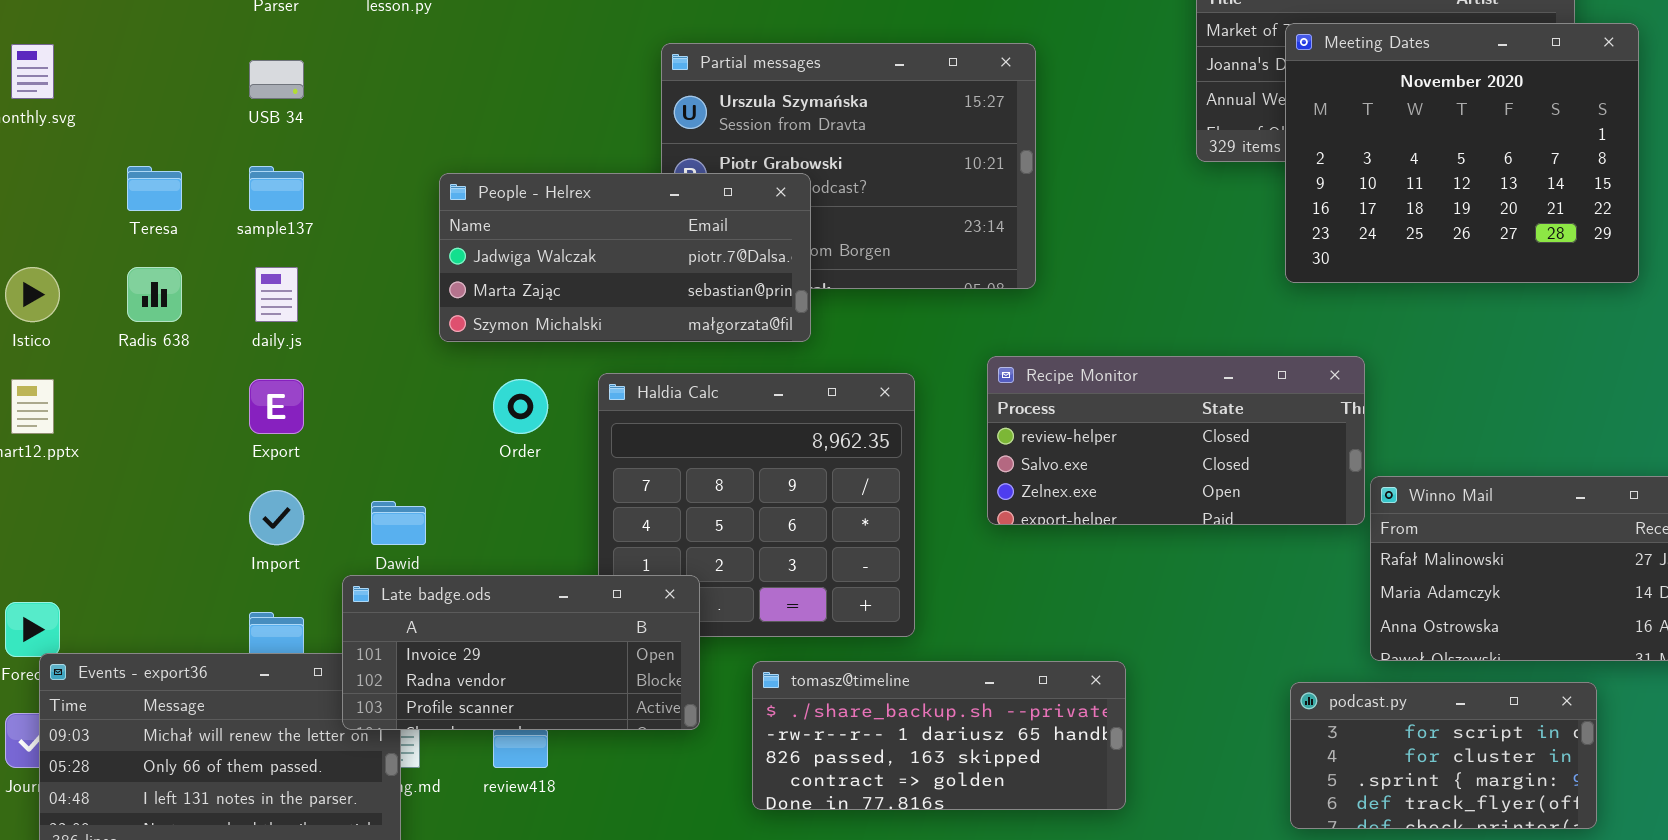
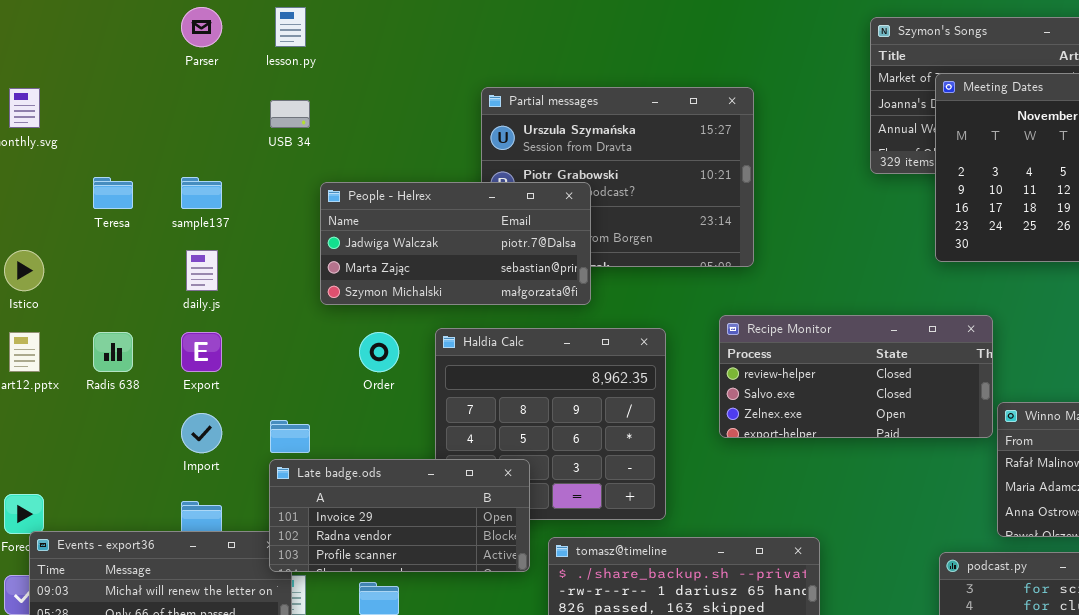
USB 34: [249,60,304,99] -> [270,100,310,128], moved
Radis 638: [127,267,182,322] -> [93,332,133,372], moved
Late badge.ods: [342,575,700,730] -> [269,459,530,572], moved

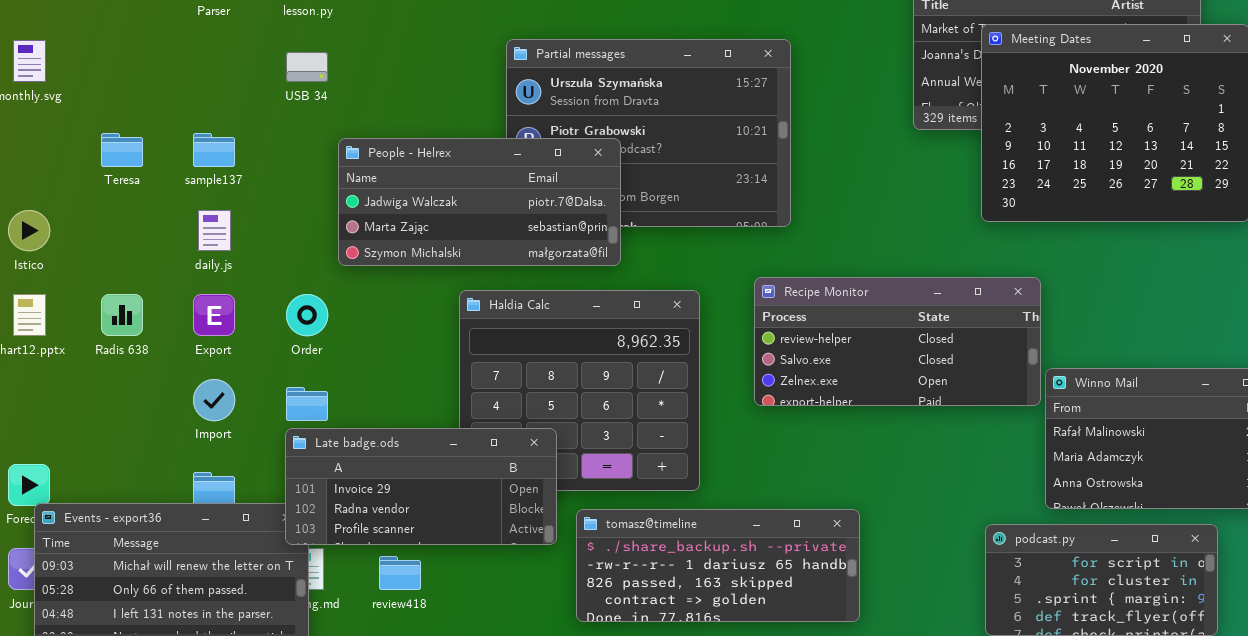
Order: [359,332,399,372] -> [286,294,328,336], moved

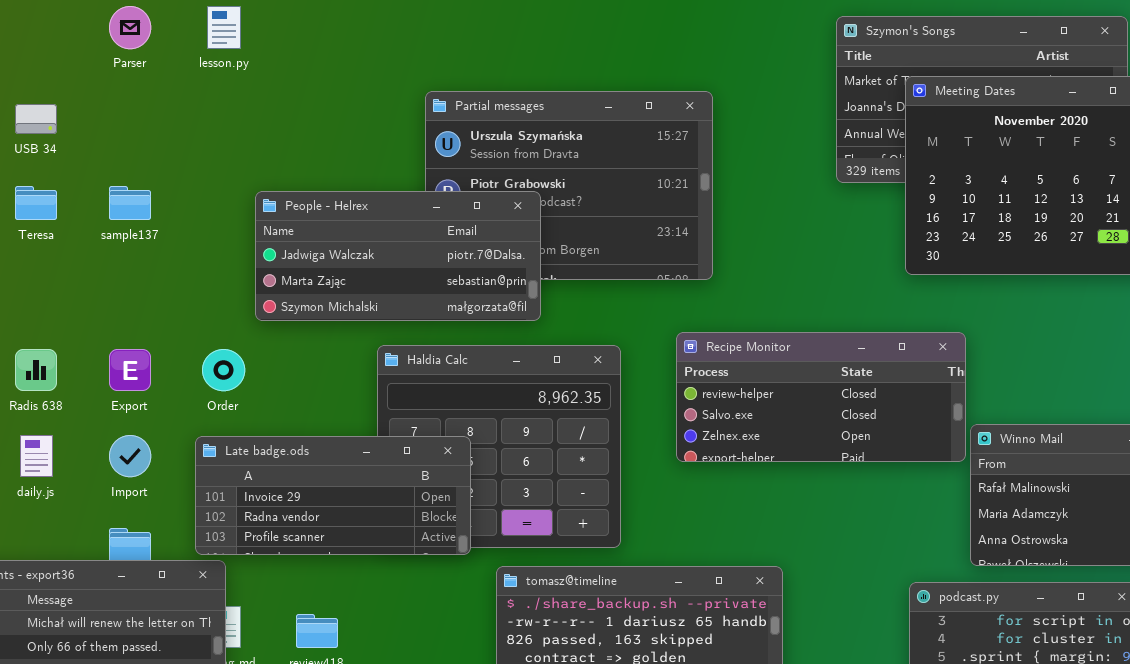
USB 34: [286,52,328,82] -> [15,104,57,134], moved
daily.js: [198,210,231,251] -> [20,435,53,477], moved
Late badge.ods: [285,428,557,545] -> [195,436,471,555], moved

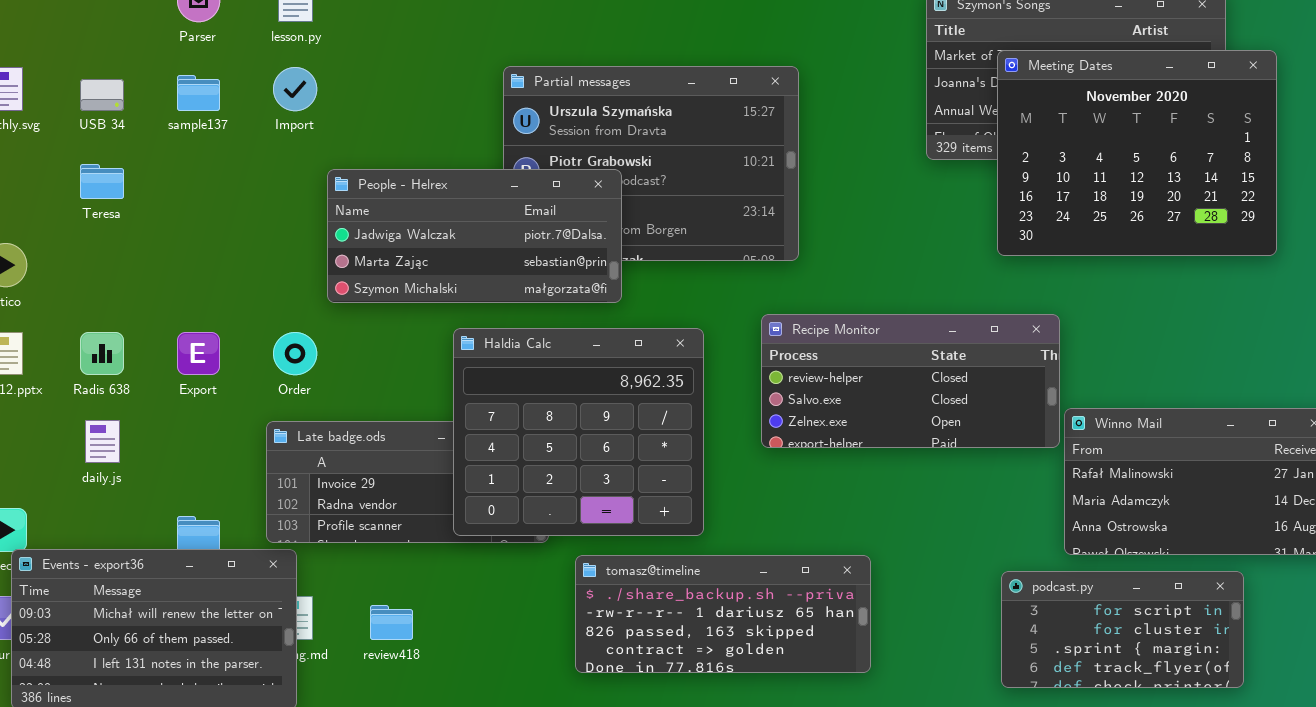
sample137: [109,186,151,220] -> [177,75,220,111], moved
Haldia Calc: [377,345,621,548] -> [453,328,704,536], raised
Import: [109,435,151,477] -> [273,67,317,111], moved

